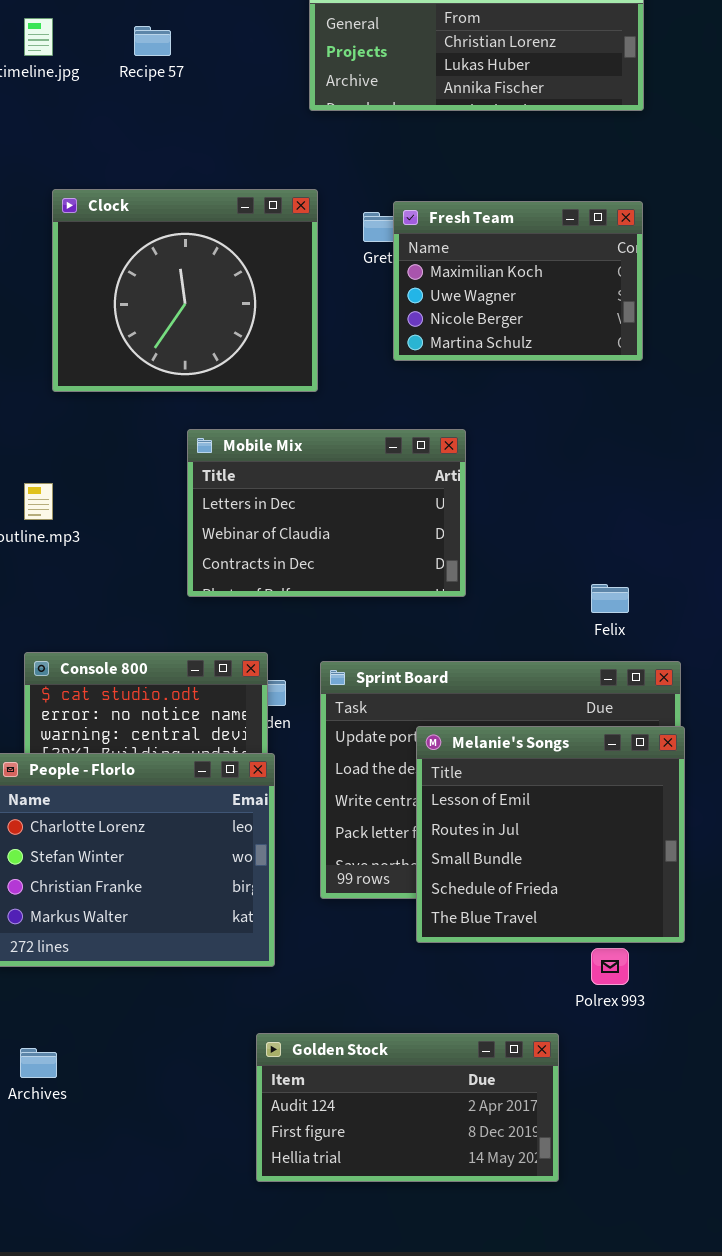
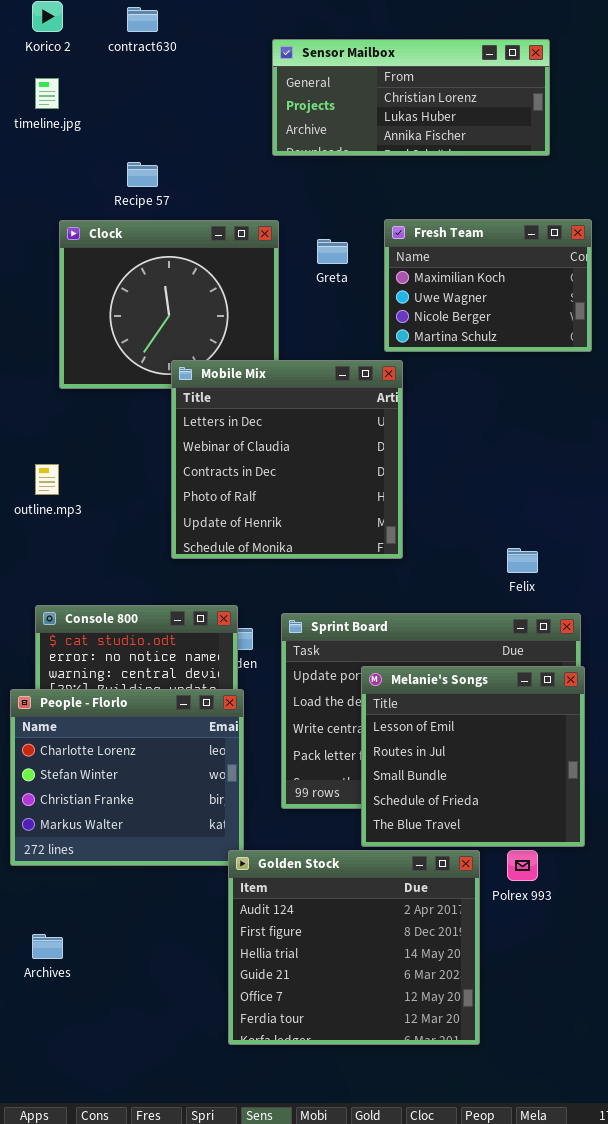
Recipe 57: [134,26,171,56] -> [127,162,158,187], moved
Fresh Team: [393,201,643,361] -> [384,219,592,352], moved
Mobile Mix: [187,429,466,597] -> [171,360,403,559], resized
Golden Stock: [256,1033,559,1182] -> [228,850,480,1045], resized

